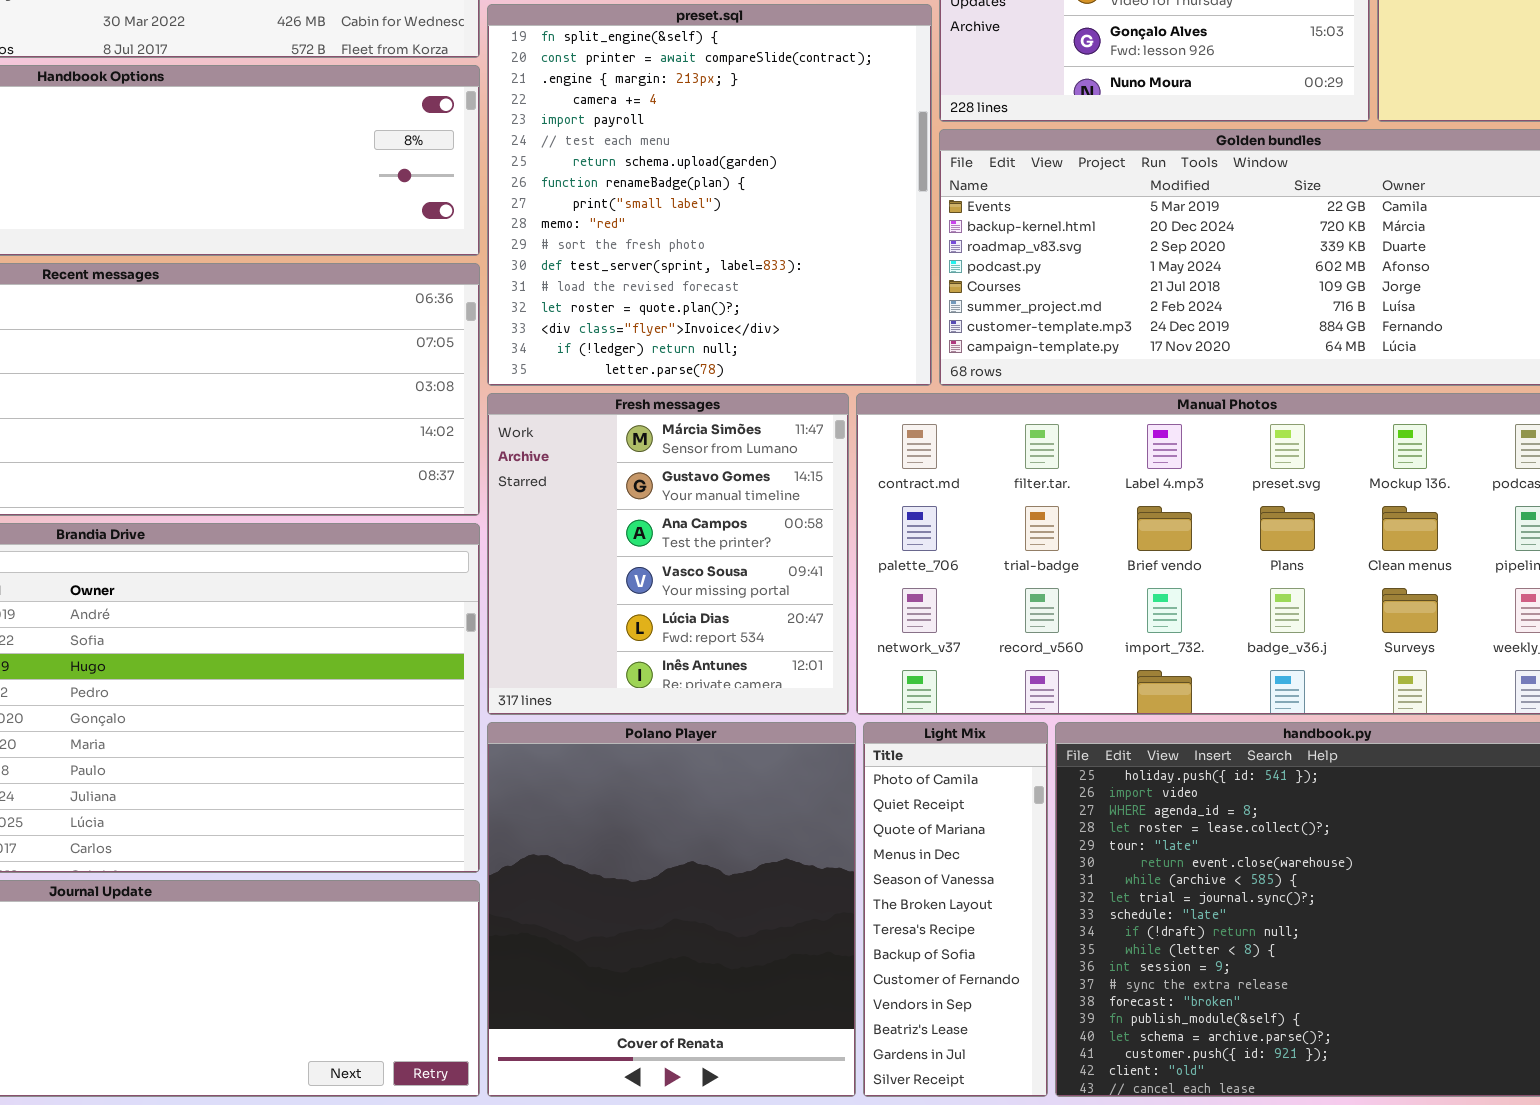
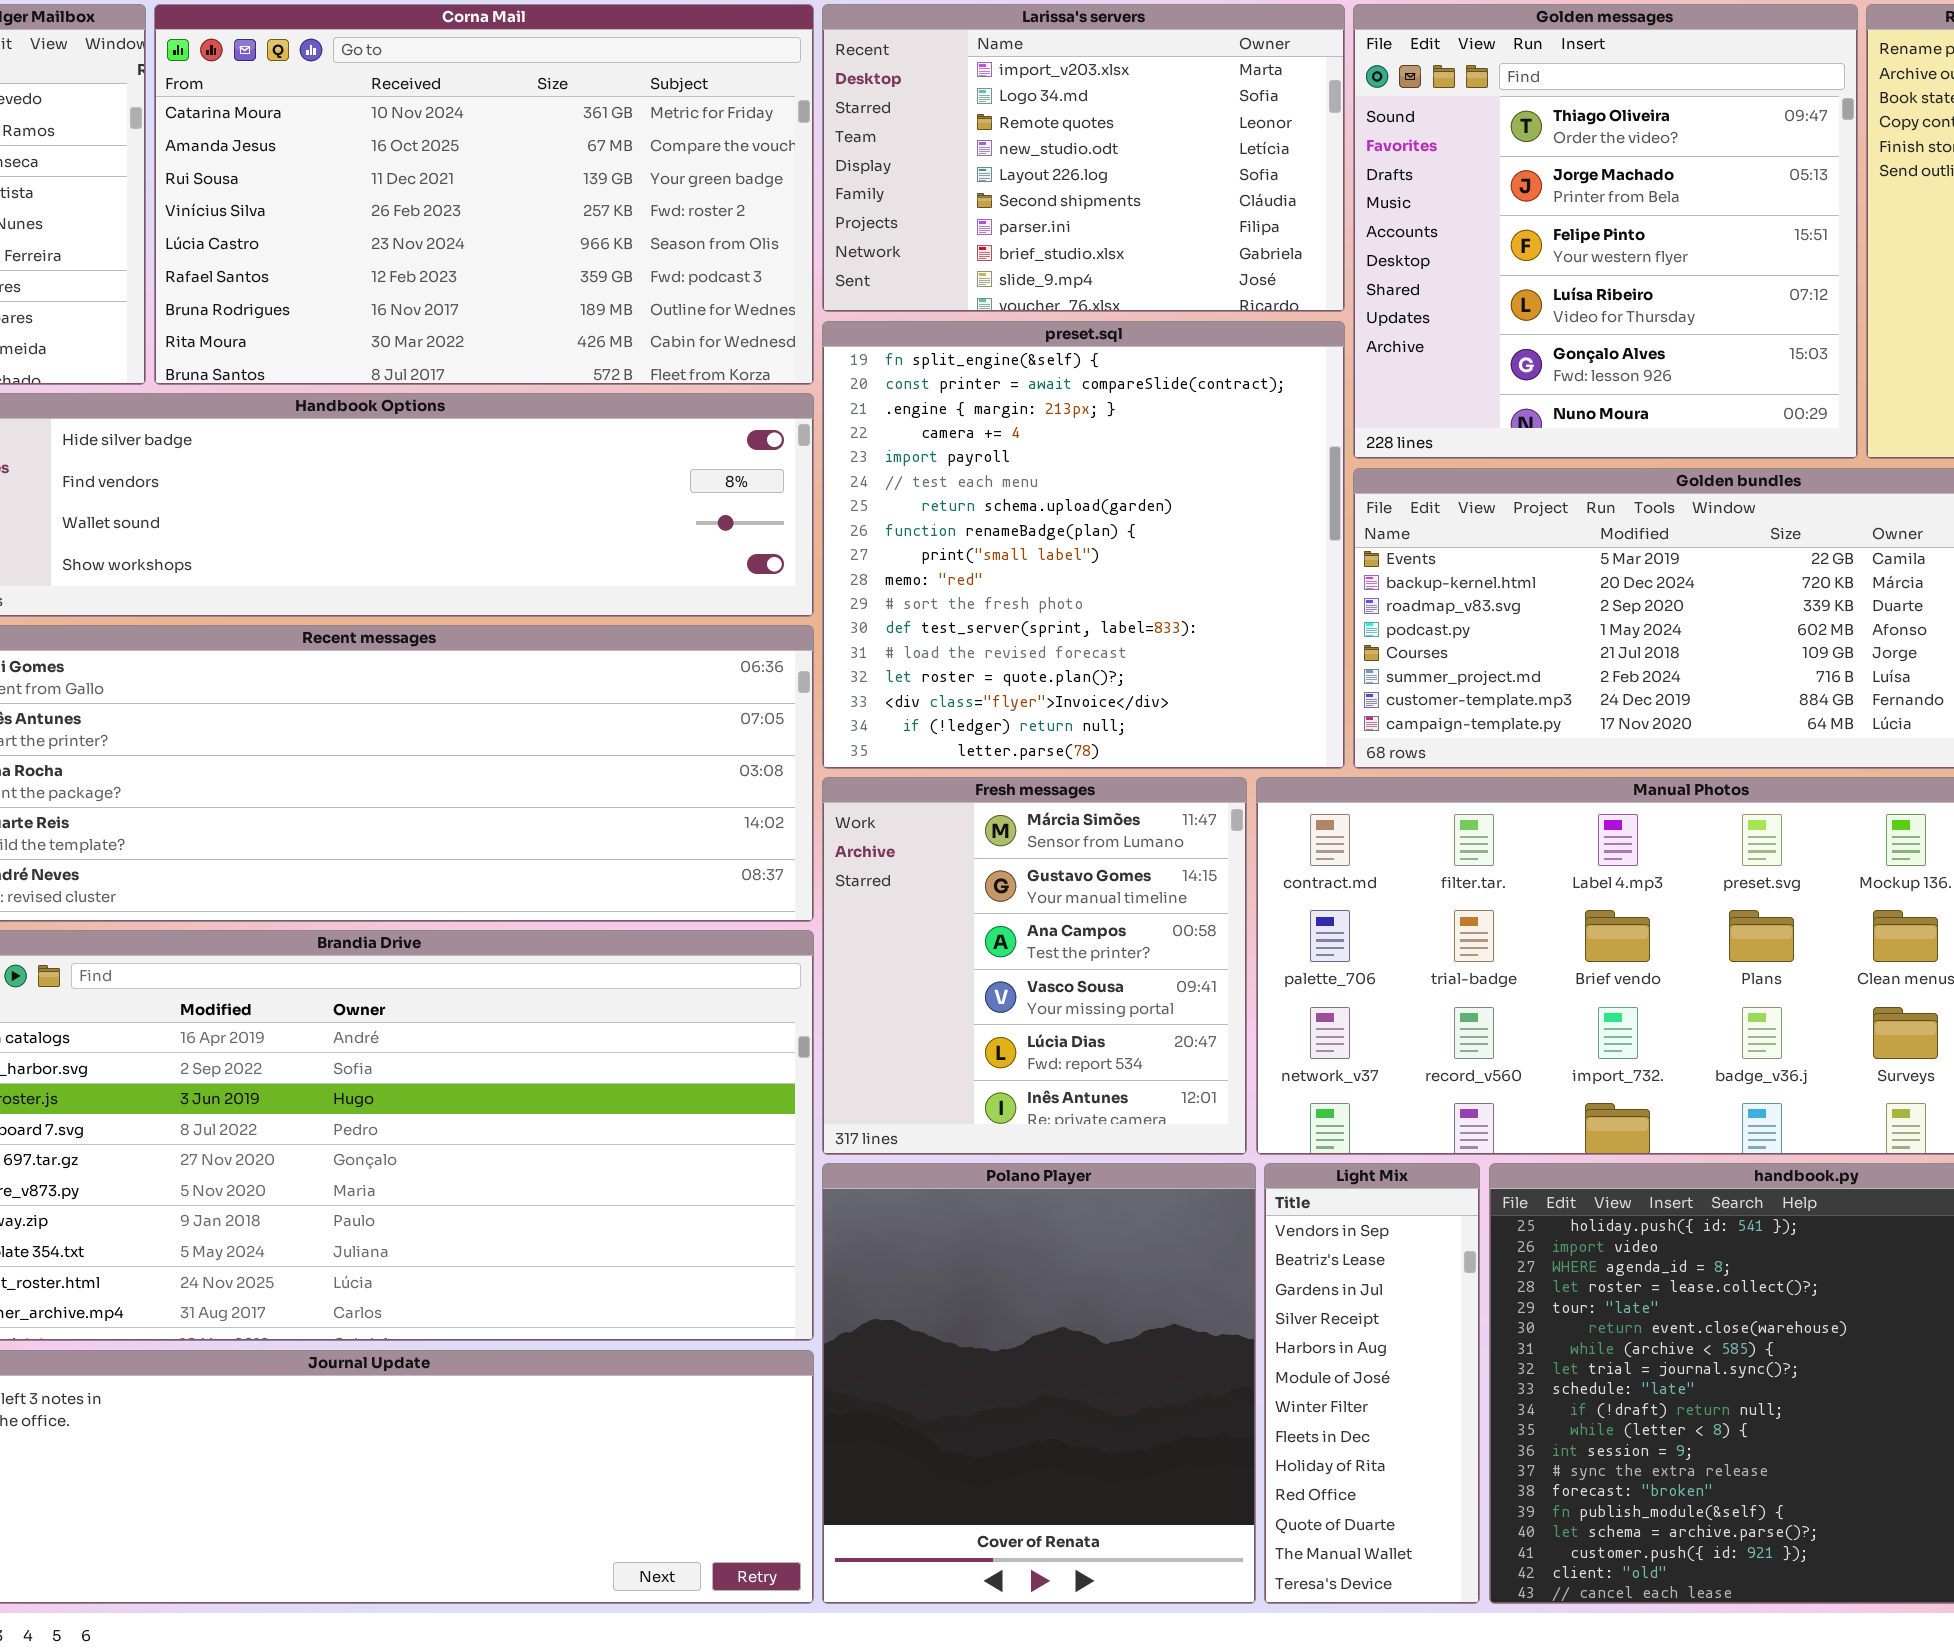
Light Mix: [863,722,1048,1097] -> [1264,1163,1480,1604], scrolled down 9 rows

